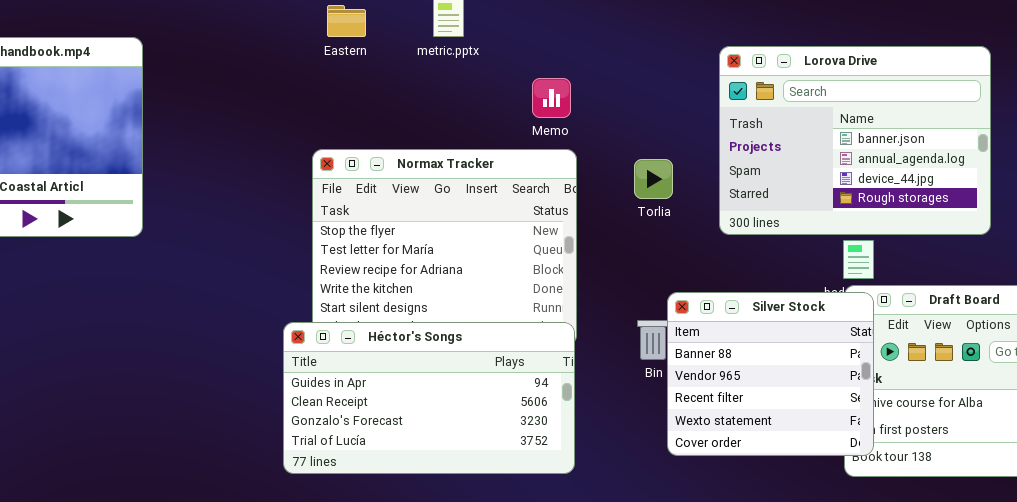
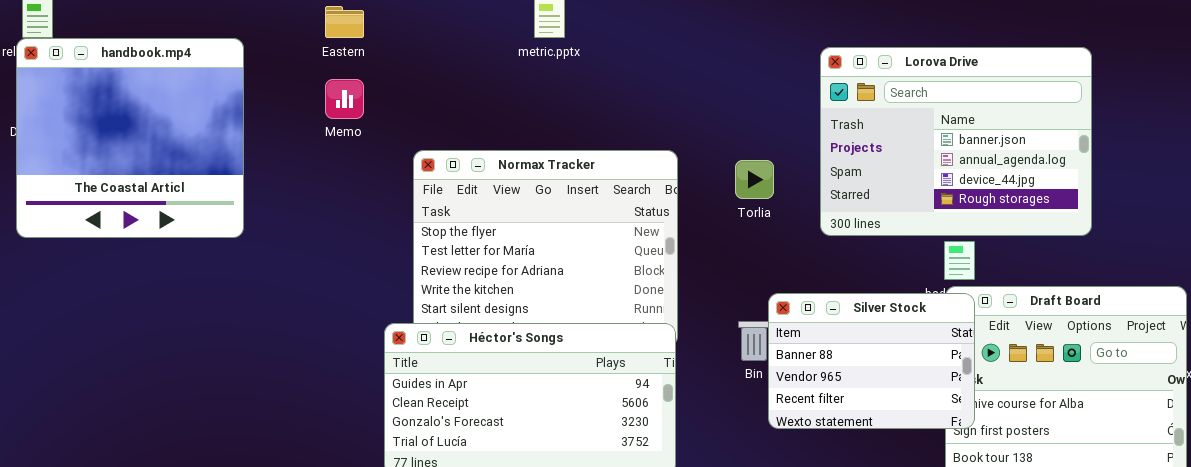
Eastern: [327,5,366,37] -> [325,6,364,38], moved
Memo: [532,78,571,118] -> [325,79,364,119], moved
Silver Stock: [667,292,874,456] -> [768,293,975,429], resized

